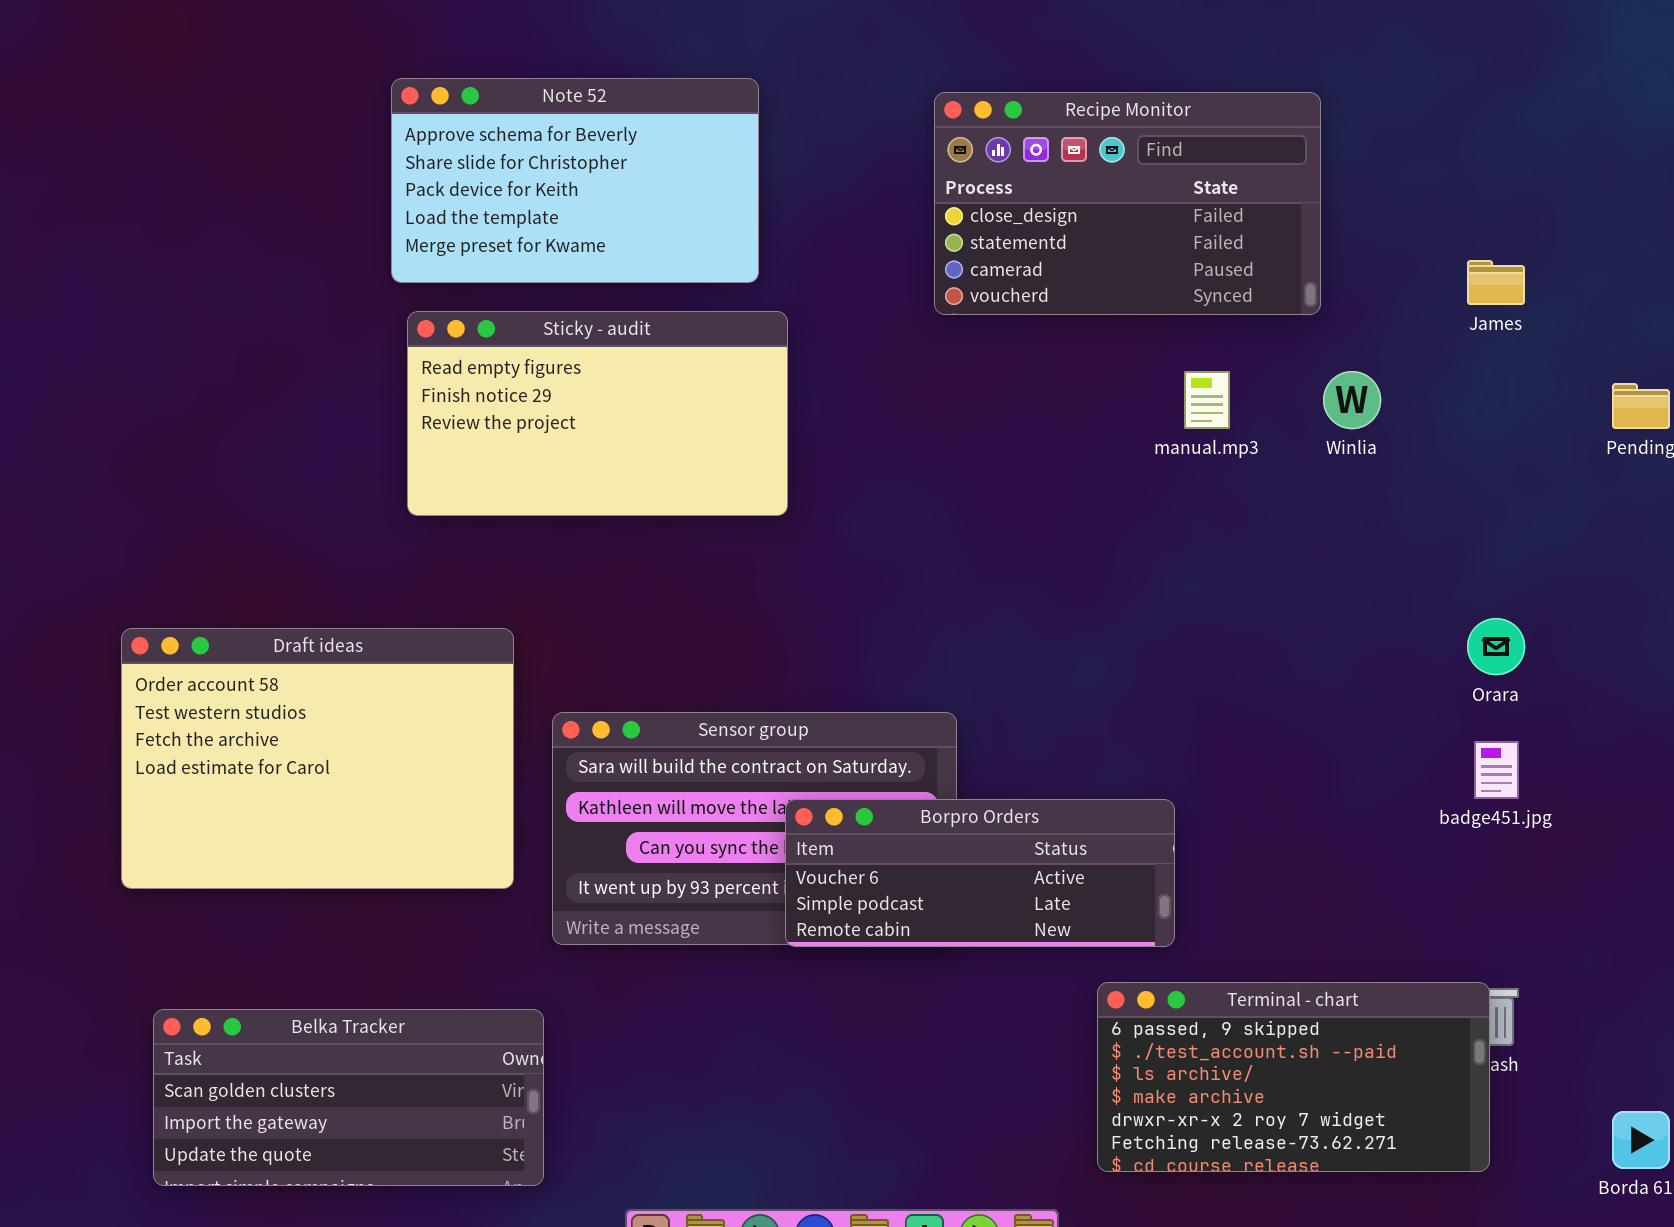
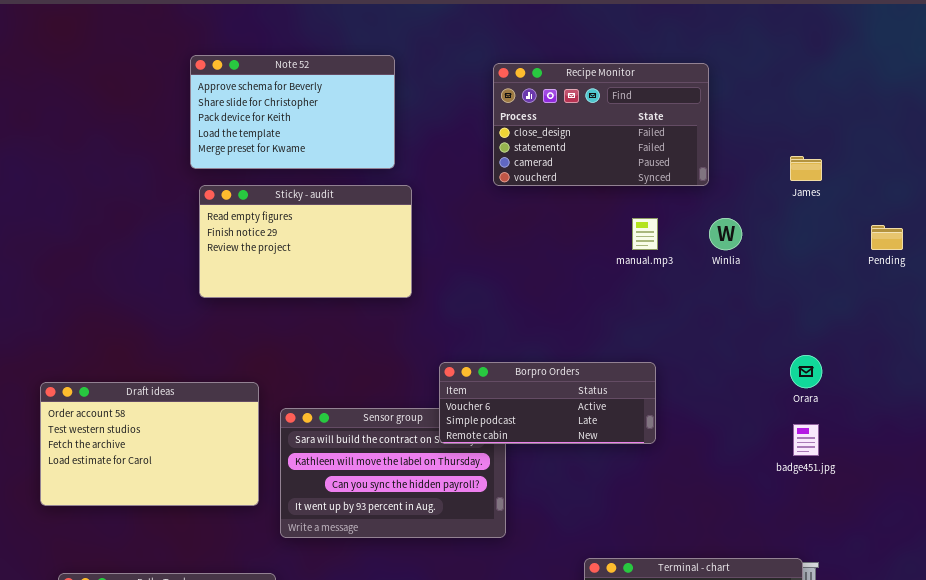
Draft ideas: [121,628,514,889] -> [40,382,259,506], resized
Borpro Orders: [785,799,1175,947] -> [439,362,656,444], moved

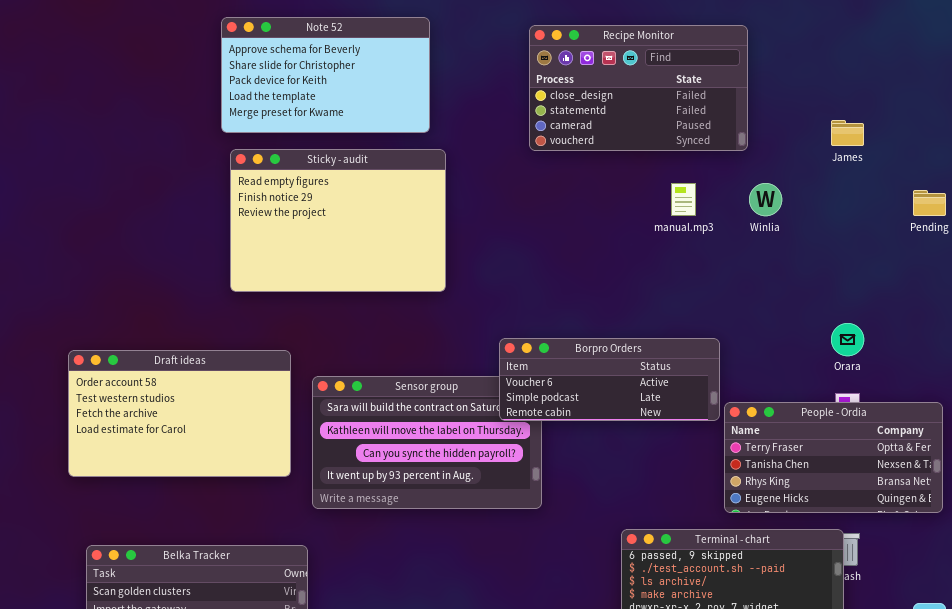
Sticky - audit: [199,185,412,298] -> [230,149,446,292], resized
Borpro Orders: [439,362,656,444] -> [499,338,720,421], moved
People - Ordia: none -> [724,402,943,513], opened

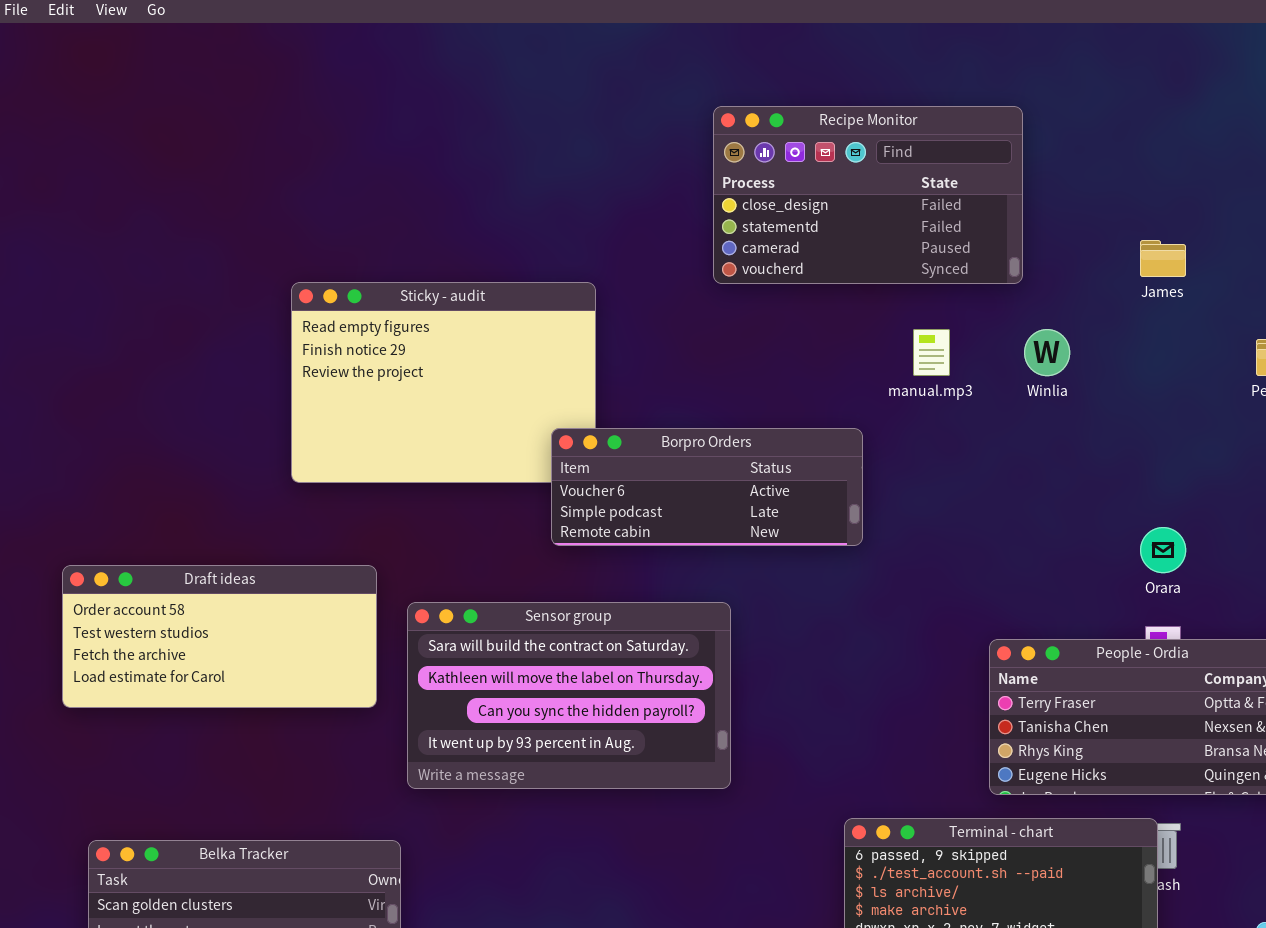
Note 52: [221,17,430,133] -> none, closed
Borpro Orders: [499,338,720,421] -> [551,428,863,546], moved
Draft ideas: [68,350,291,477] -> [62,565,377,708], resized

